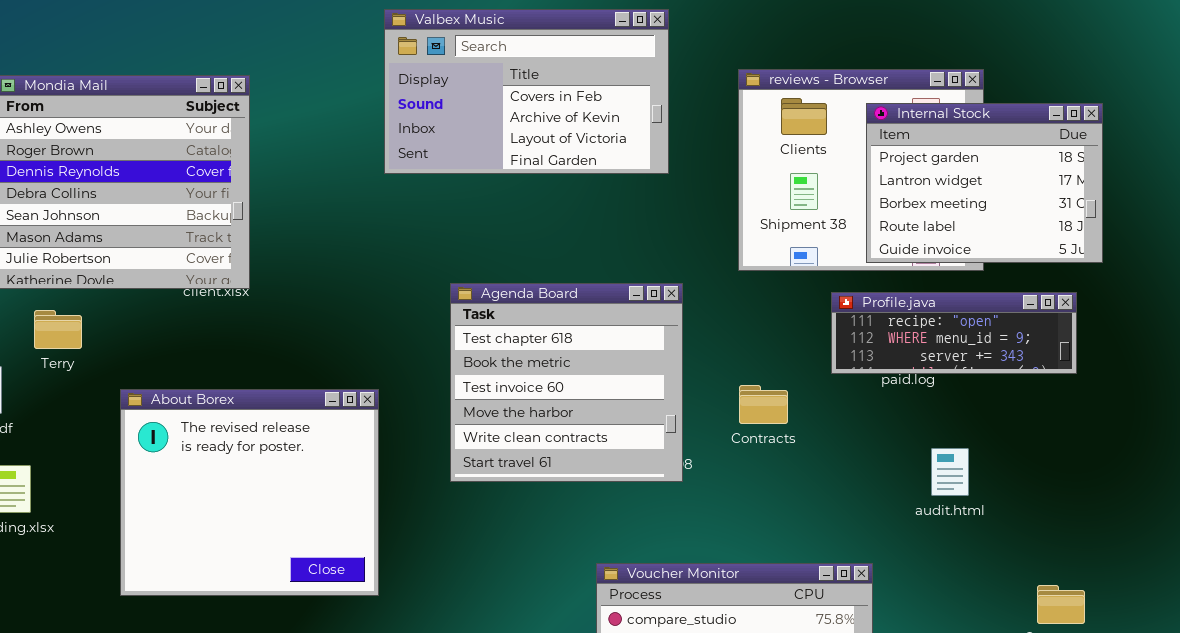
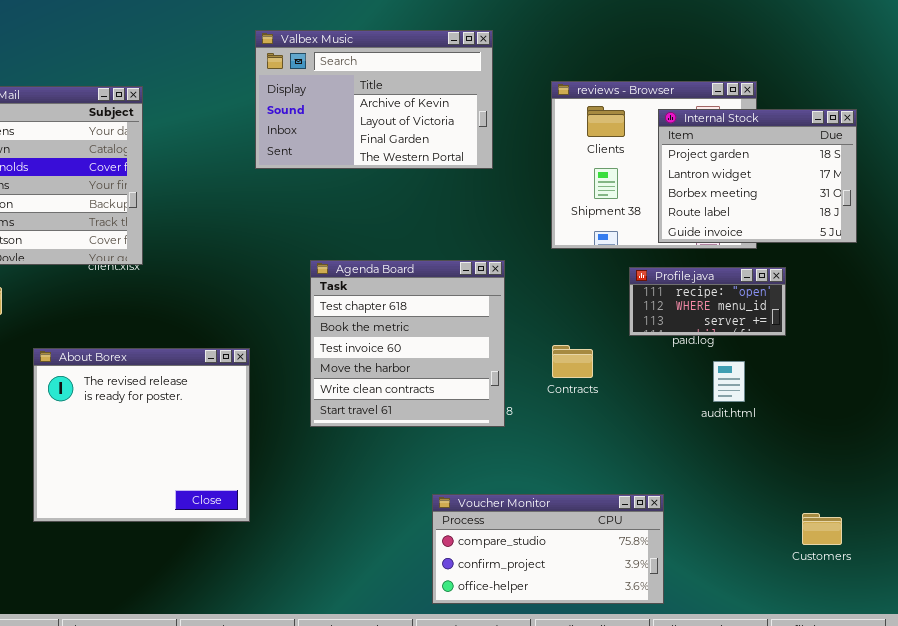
Valbex Music: [384,9,669,174] -> [255,30,493,169], scrolled down 1 row
Profile.java: [831,292,1077,374] -> [629,267,786,336], resized
audit.html: [931,448,969,496] -> [713,361,745,402], moved

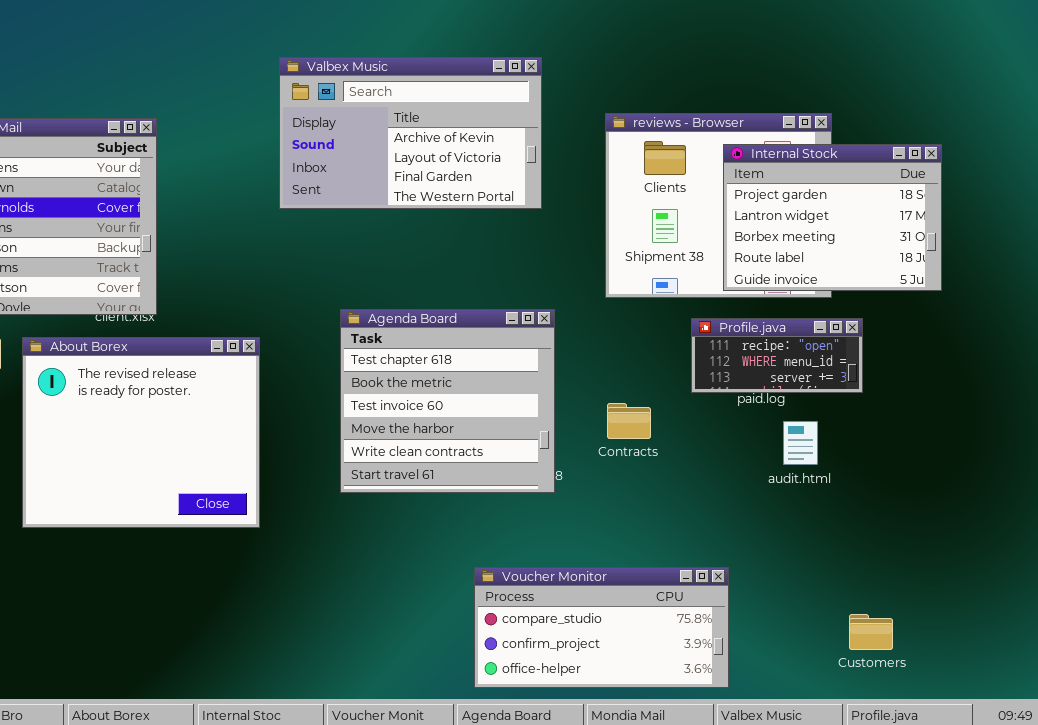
About Borex: [33,348,250,522] -> [22,337,260,528], moved
Customers: [802,513,842,545] -> [849,614,893,650], moved

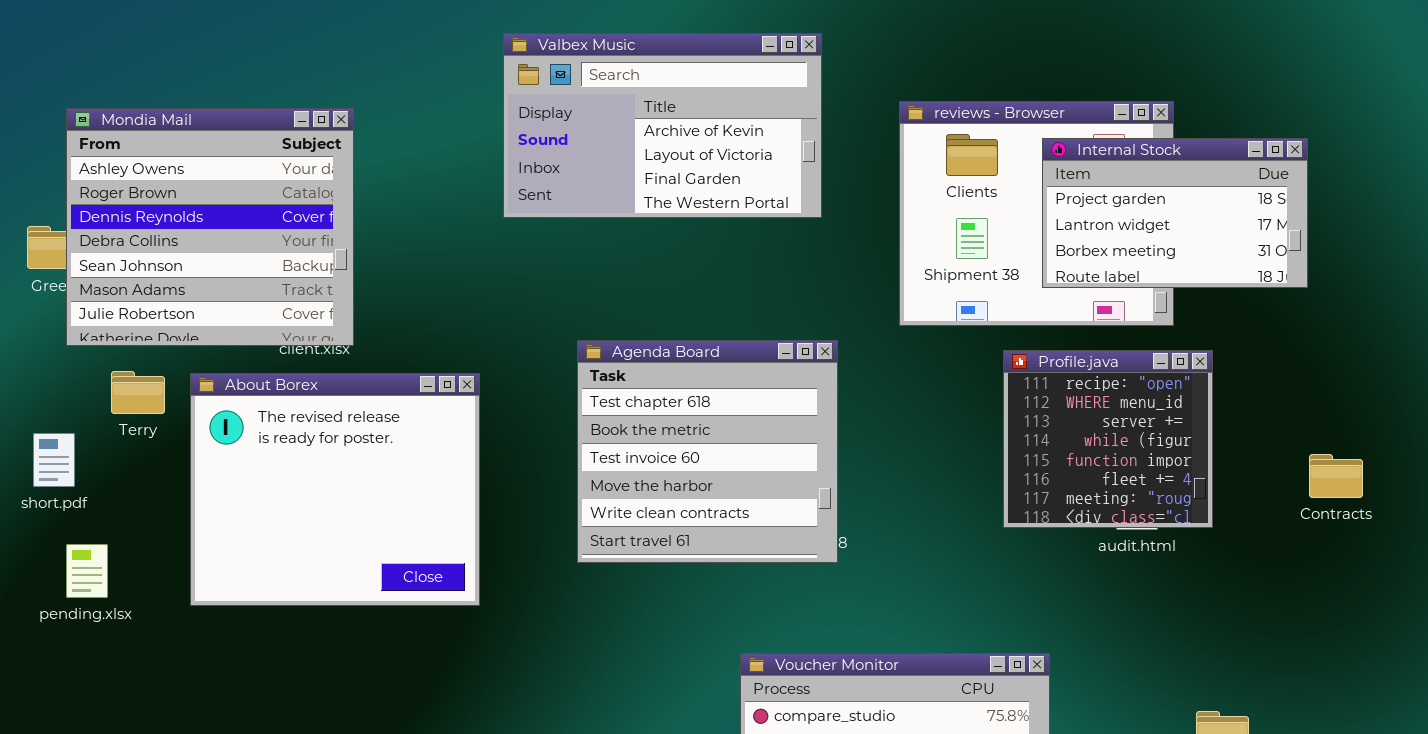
Internal Stock: [723,144,942,291] -> [1042,138,1308,288], resized
Profile.java: [691,318,863,393] -> [1003,350,1213,528], resized
Contracts: [607,403,651,439] -> [1309,454,1363,498], moved

